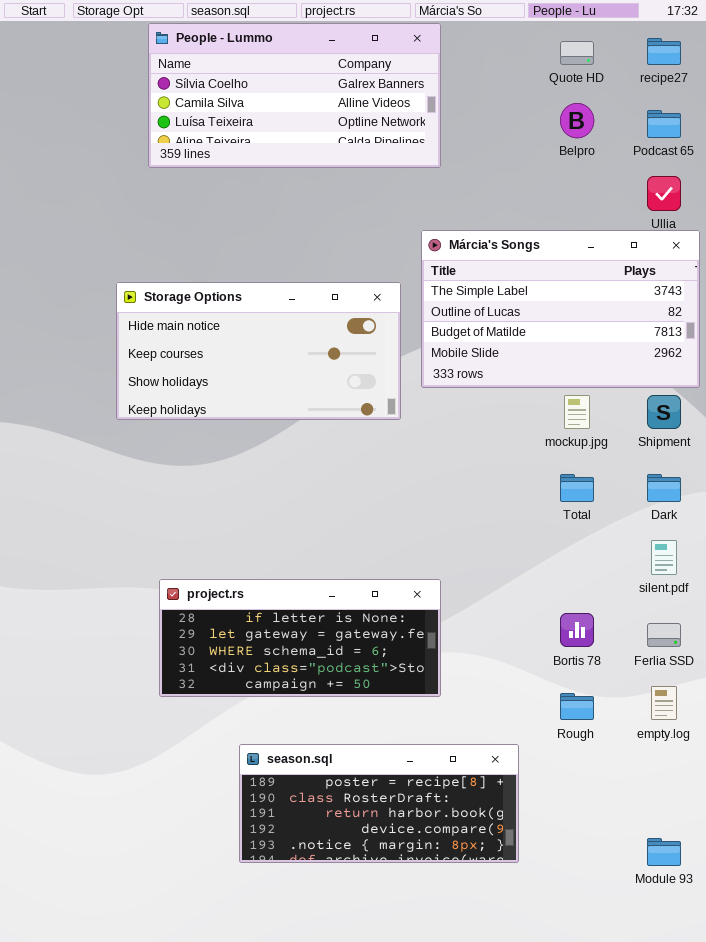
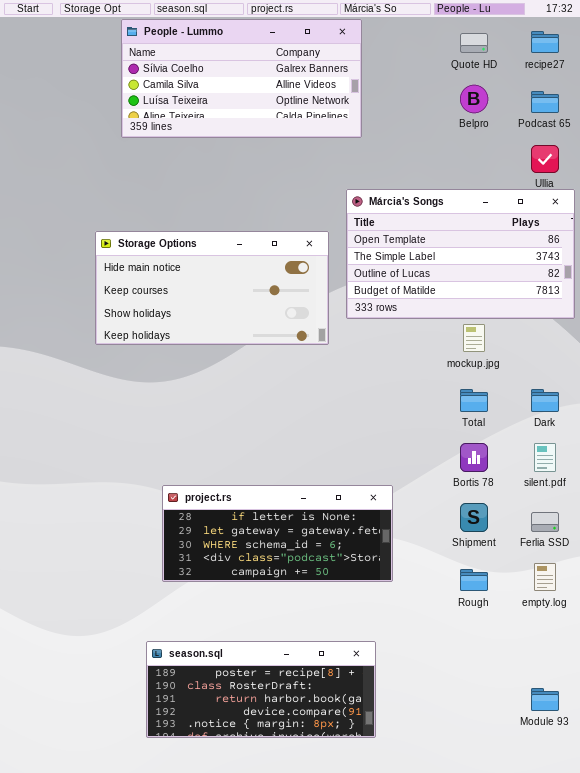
Márcia's Songs: [421,230,700,388] -> [346,189,575,319], scrolled up 1 row
Shipment: [647,395,681,429] -> [460,503,488,532], moved
project.rs: [159,579,441,697] -> [162,485,393,582], moved
Bortis 78: [560,613,594,647] -> [460,443,488,472], moved
season.sql: [239,744,519,863] -> [146,641,376,738], moved

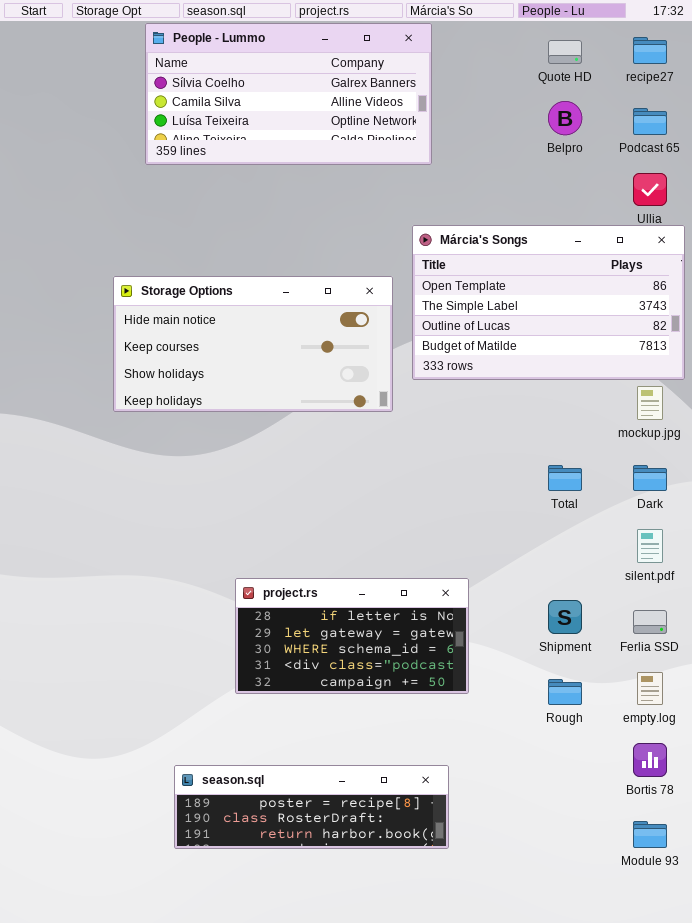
mockup.jpg: [463,324,485,352] -> [637,386,663,420], moved
Bortis 78: [460,443,488,472] -> [633,743,667,777], moved
project.rs: [162,485,393,582] -> [235,578,469,694], resized
season.sql: [146,641,376,738] -> [174,765,449,849], resized

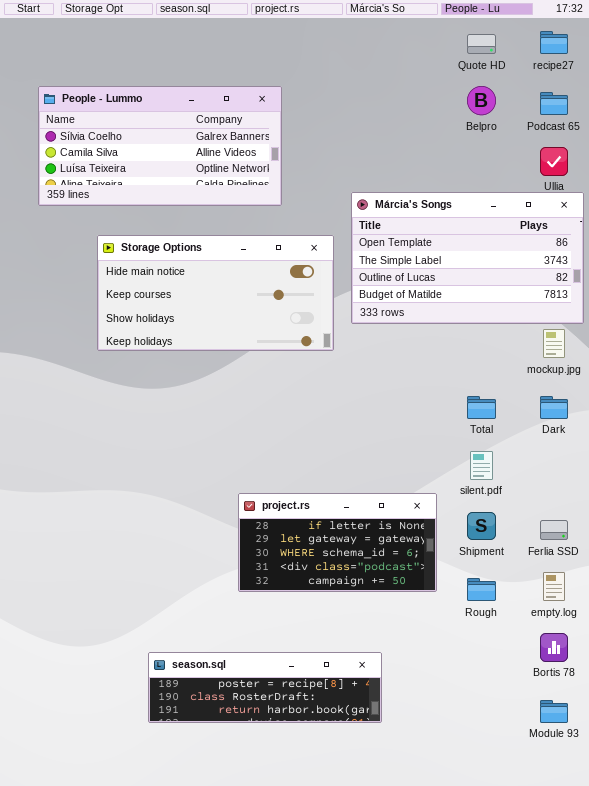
People - Lummo: [145,23,432,165] -> [38,86,282,206], moved
silent.pdf: [637,529,663,563] -> [470,451,493,480], moved
project.rs: [235,578,469,694] -> [238,493,437,592], moved

